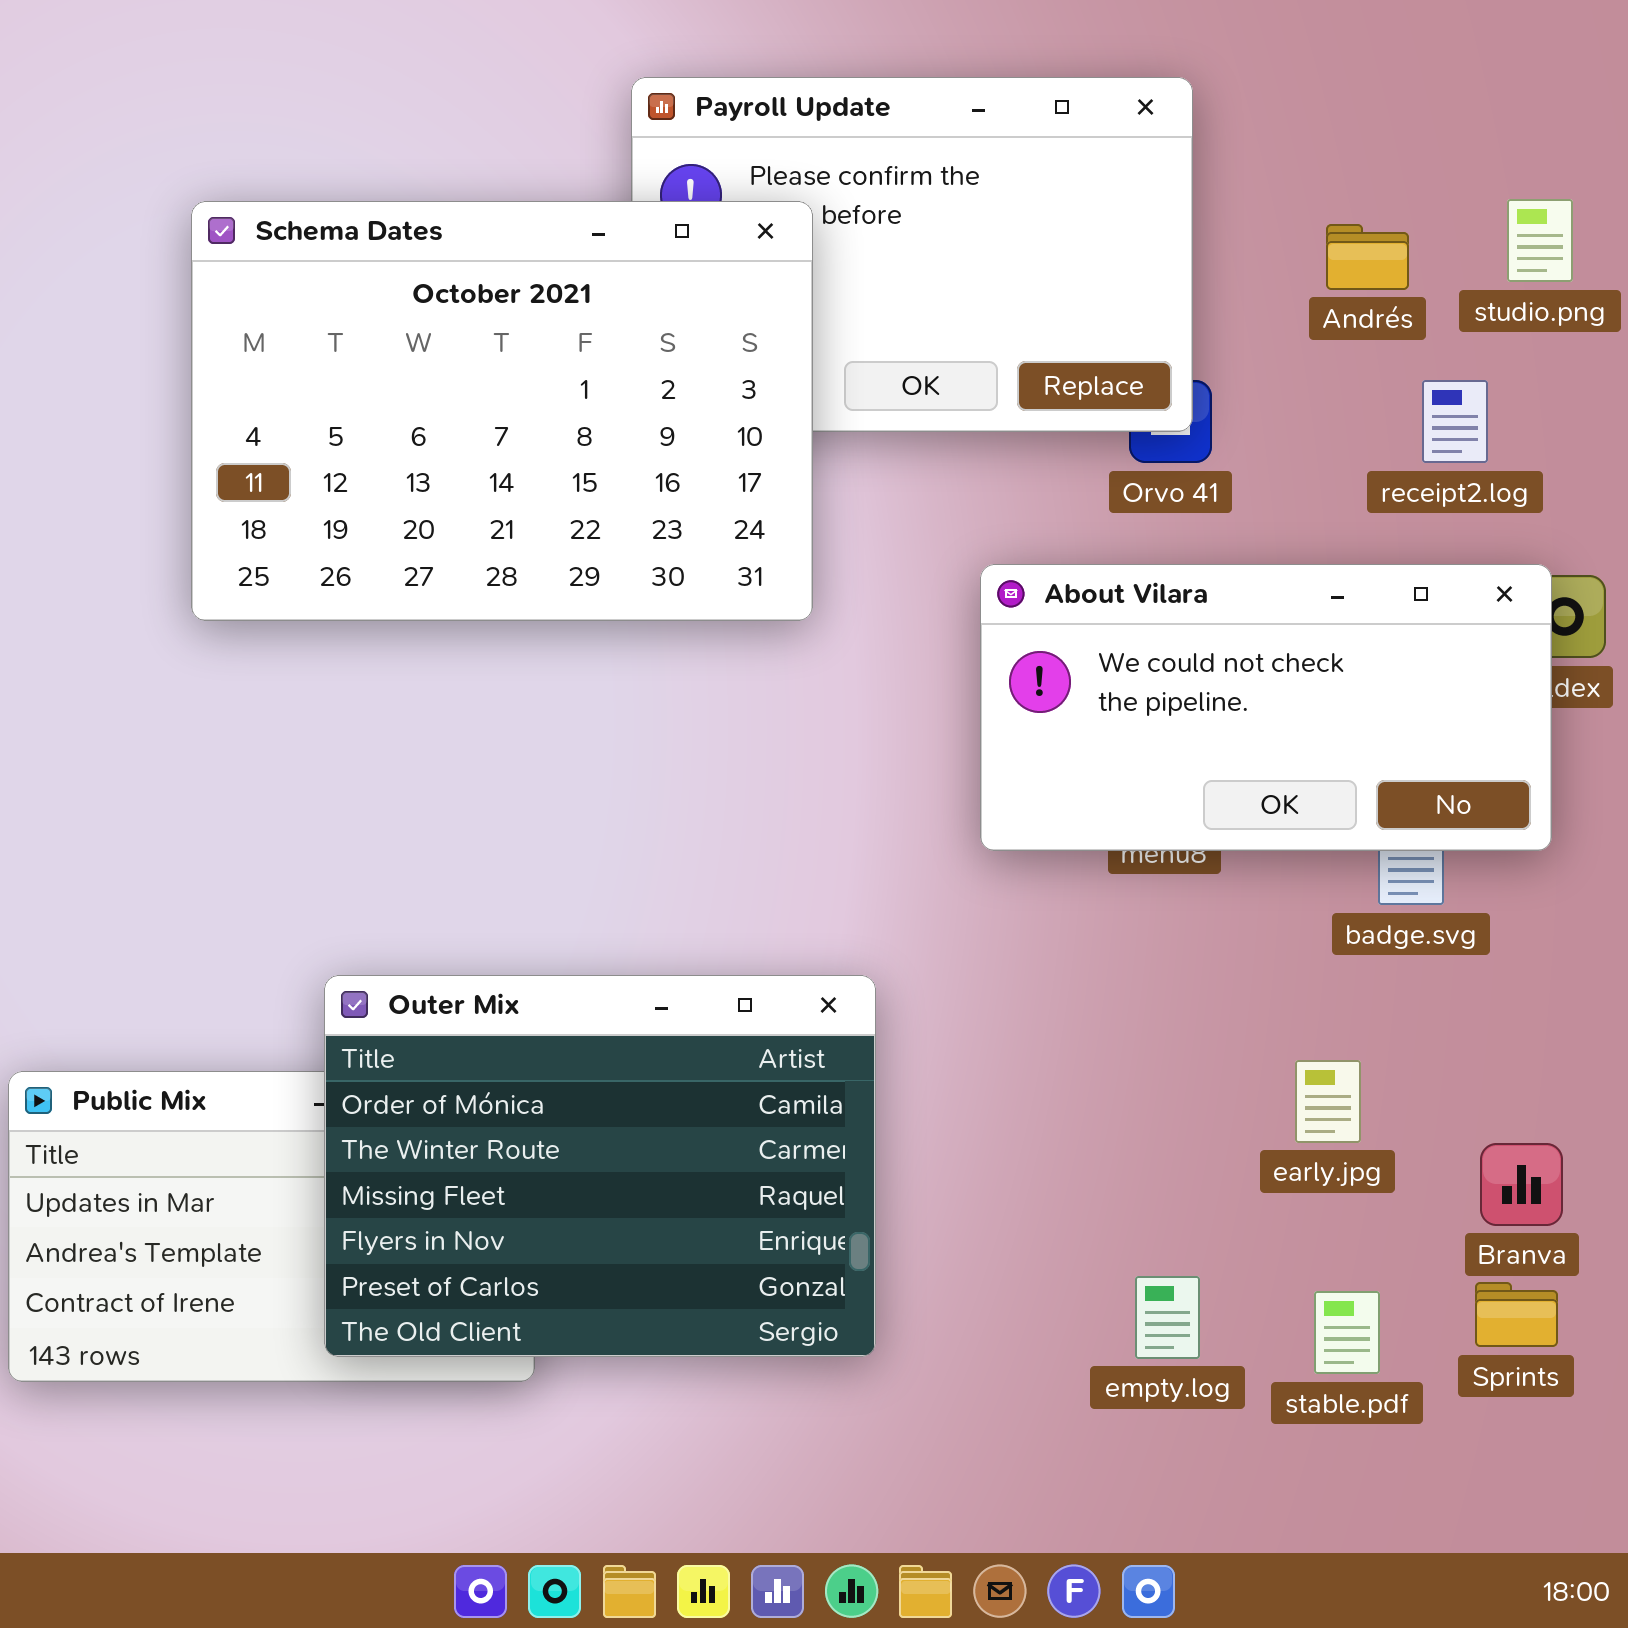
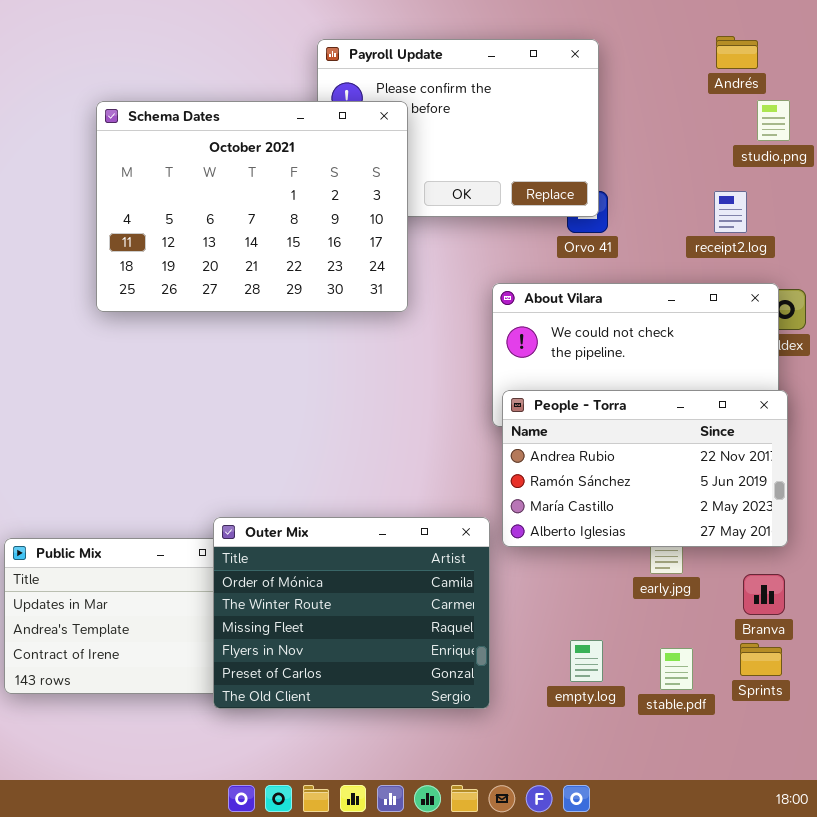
Andrés: [1326,224,1409,290] -> [716,36,758,69], moved
People - Torra: none -> [502,390,788,547], opened
Outer Mix: [324,975,876,1357] -> [213,517,490,709], moved

